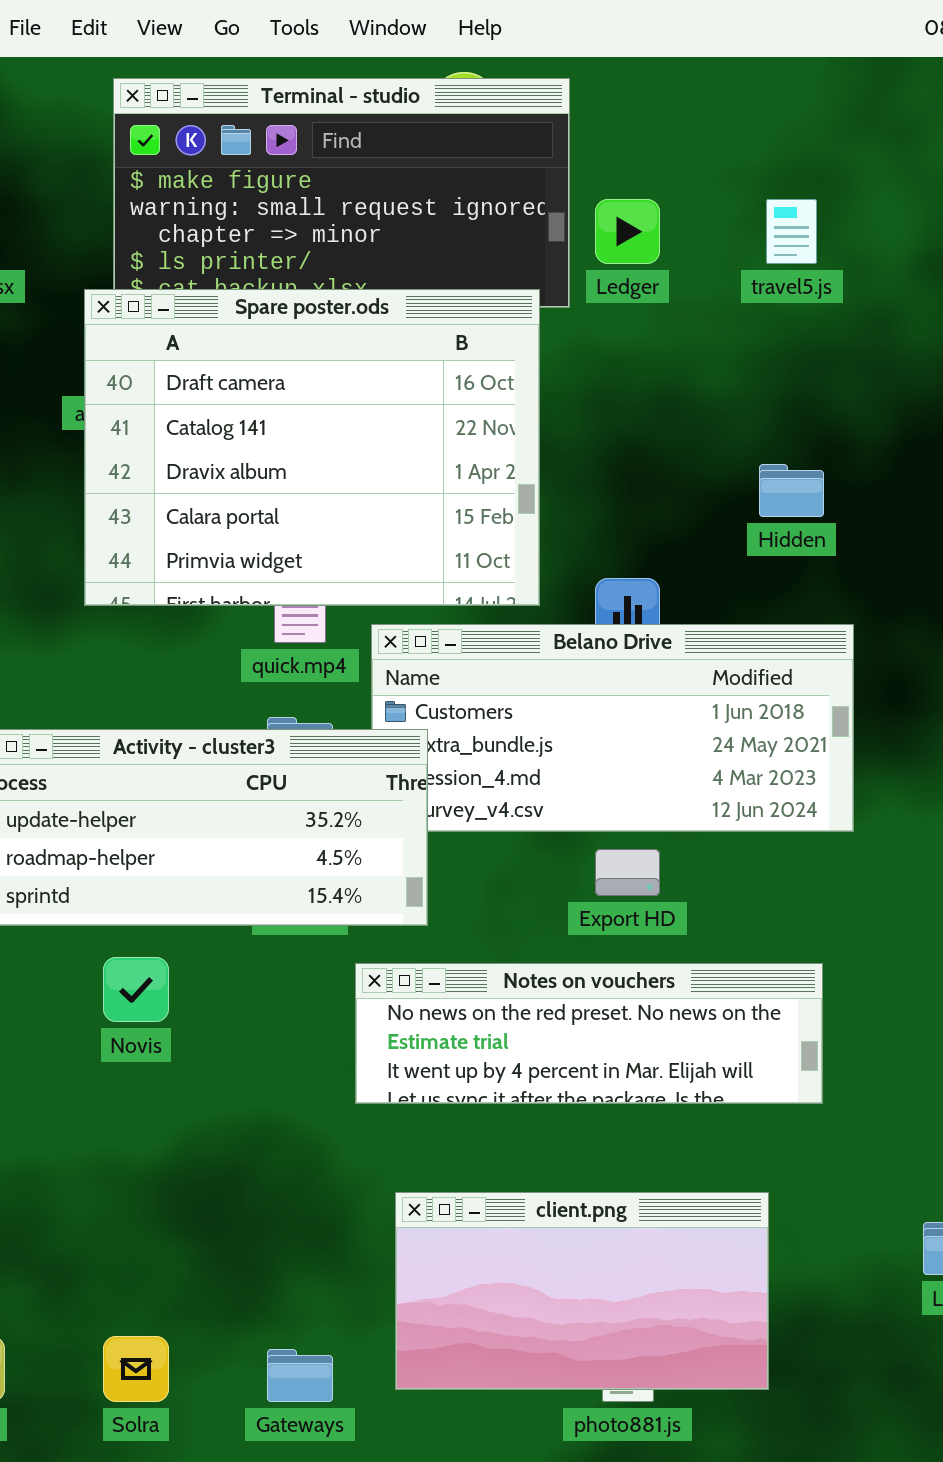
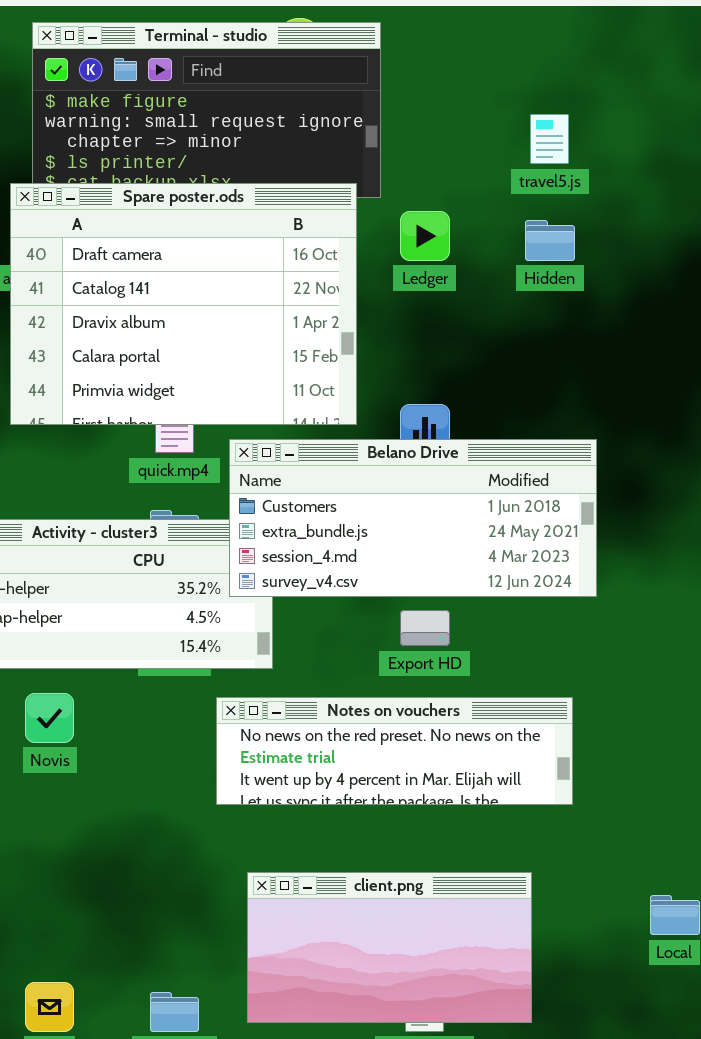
Ledger: [595,199,660,264] -> [400,211,450,261], moved
Hidden: [759,464,824,517] -> [525,220,575,261], moved
Belano Drive: [371,624,854,832] -> [229,439,597,597], raised

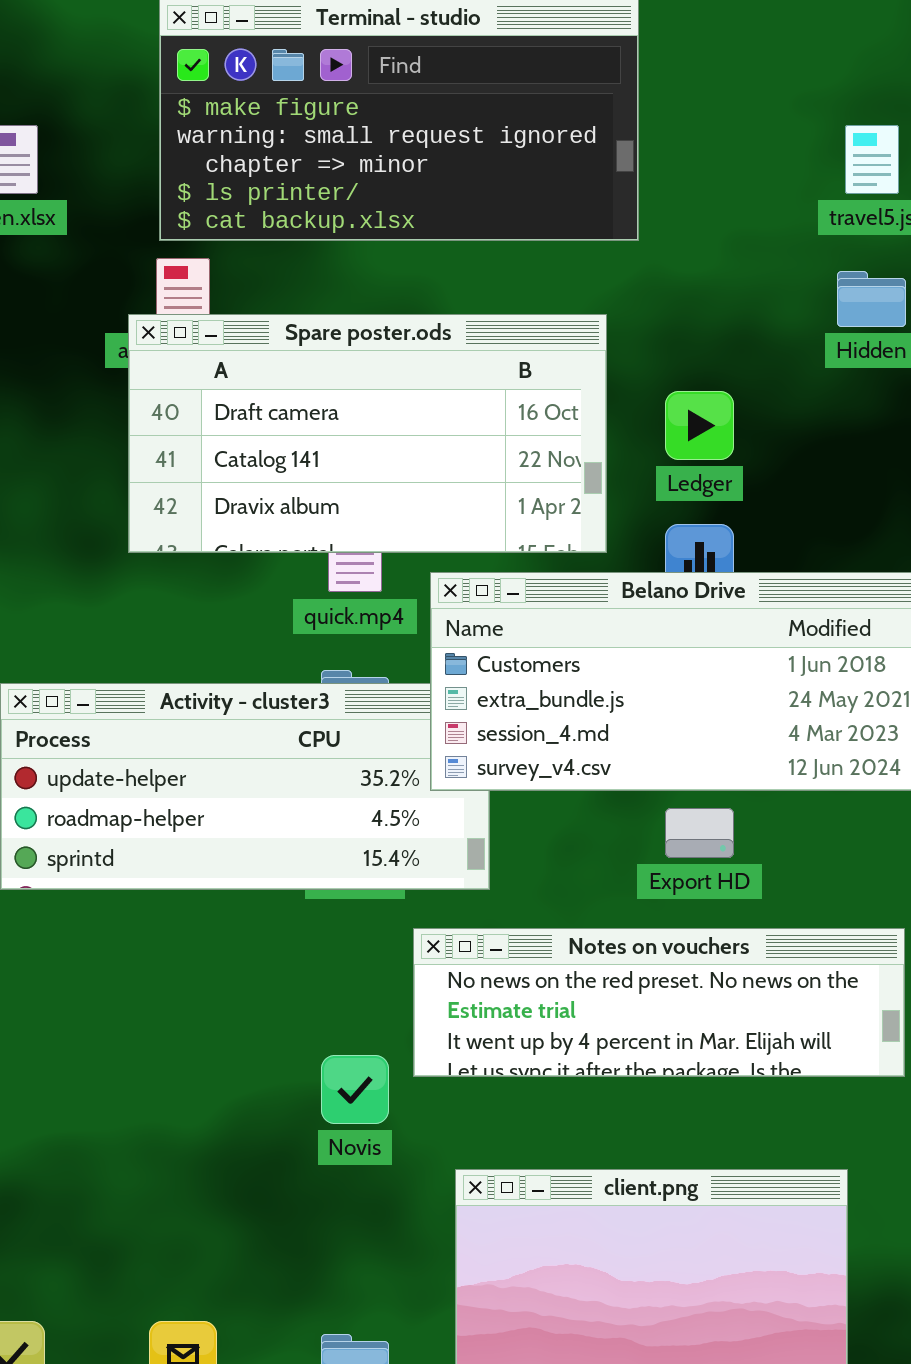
Spare poster.ods: [10,183,357,425] -> [128,314,607,553], resized
Ledger: [400,211,450,261] -> [665,391,734,460], moved
Novis: [25,693,74,743] -> [321,1055,389,1124], moved

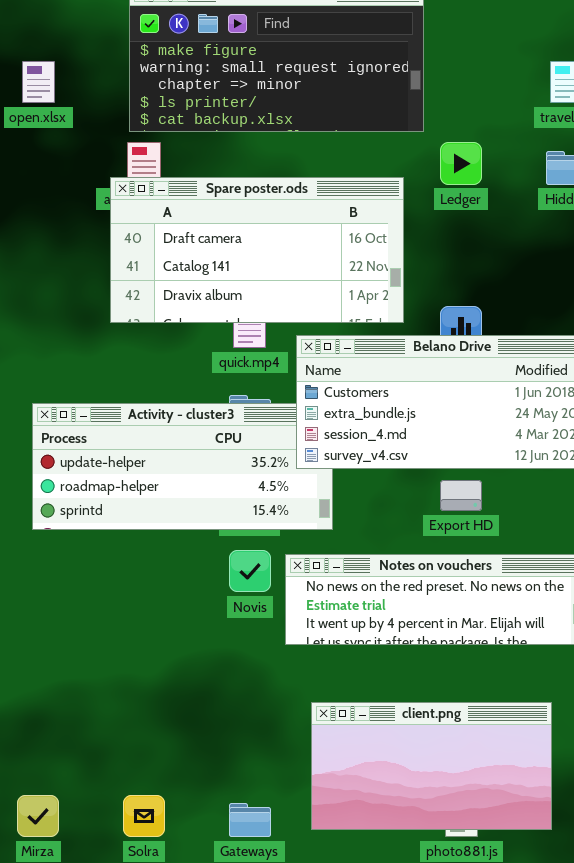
Ledger: [665,391,734,460] -> [440,142,482,185], moved
Novis: [321,1055,389,1124] -> [229,550,271,592], moved

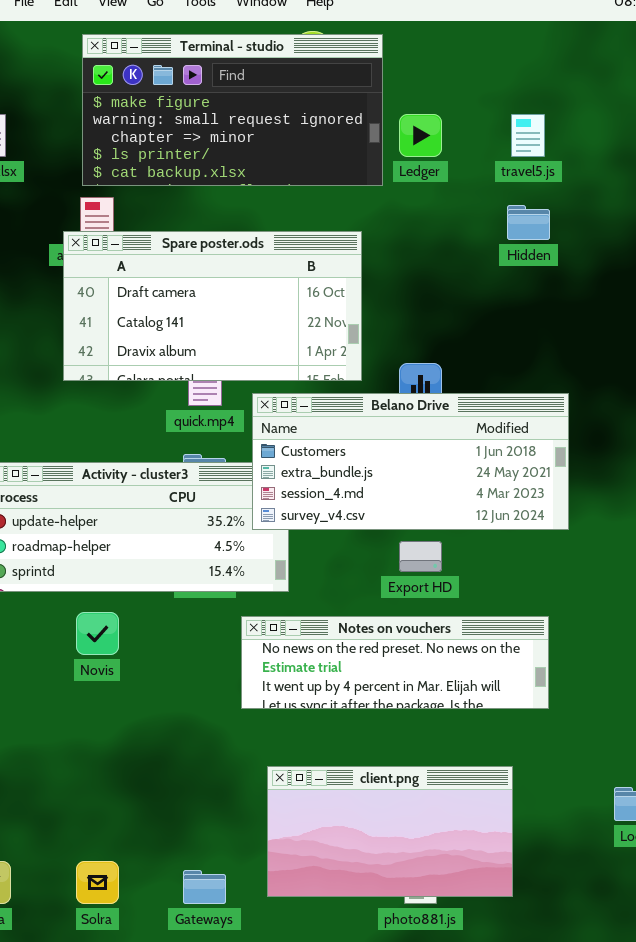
Ledger: [440,142,482,185] -> [399,114,442,157], moved
Novis: [229,550,271,592] -> [76,612,119,655], moved

